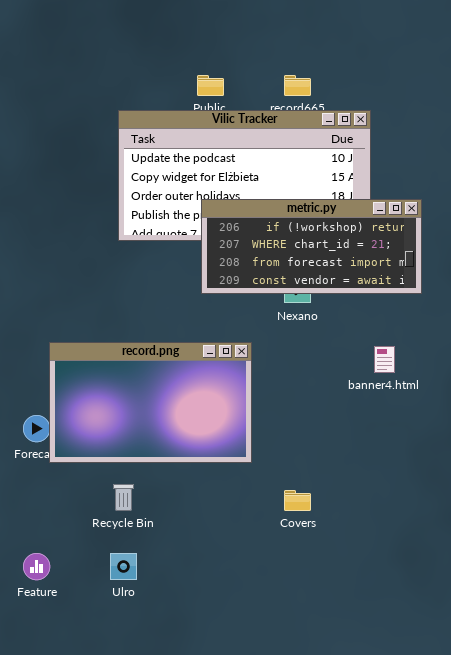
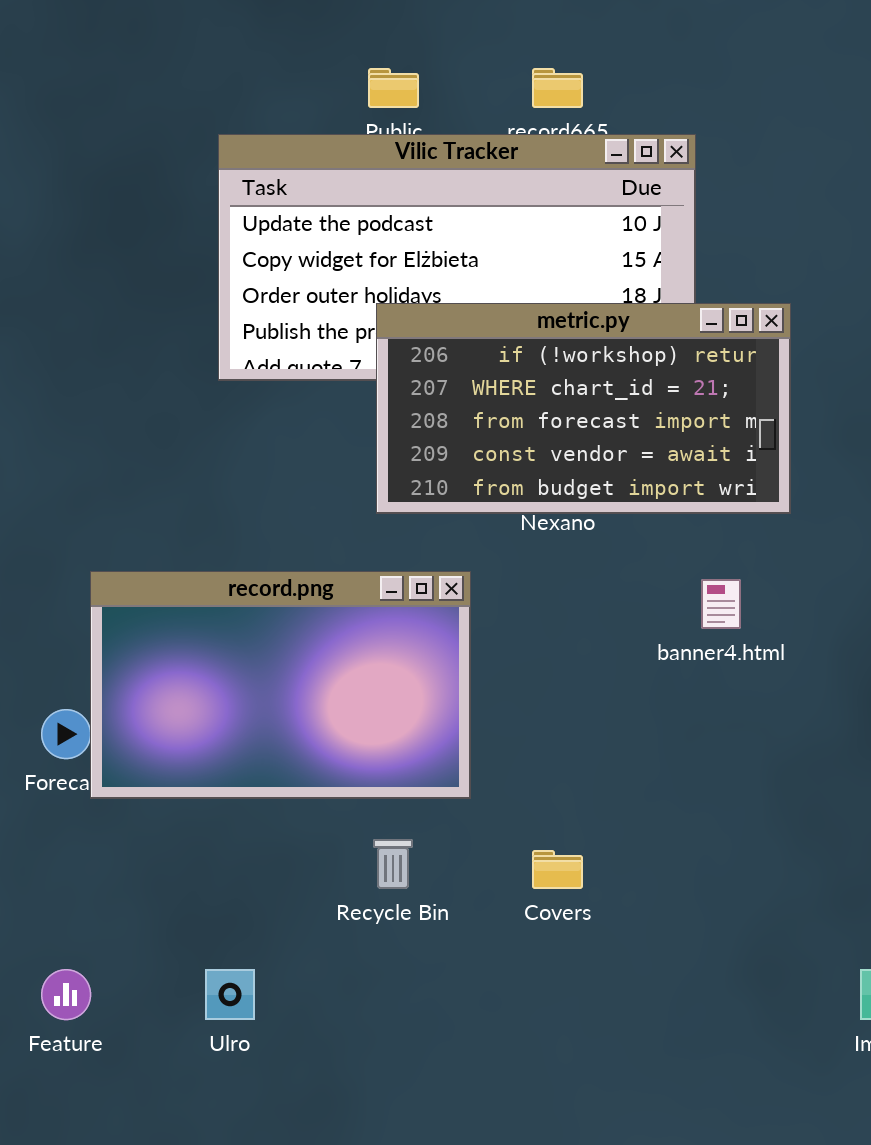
metric.py: [201,199,422,294] -> [376,303,791,514], resized
Recycle Bin: [113,484,134,511] -> [373,839,413,889], moved

